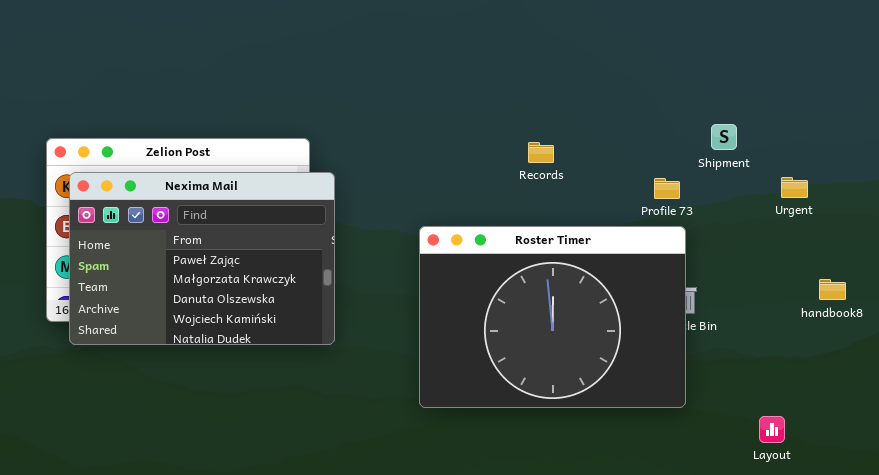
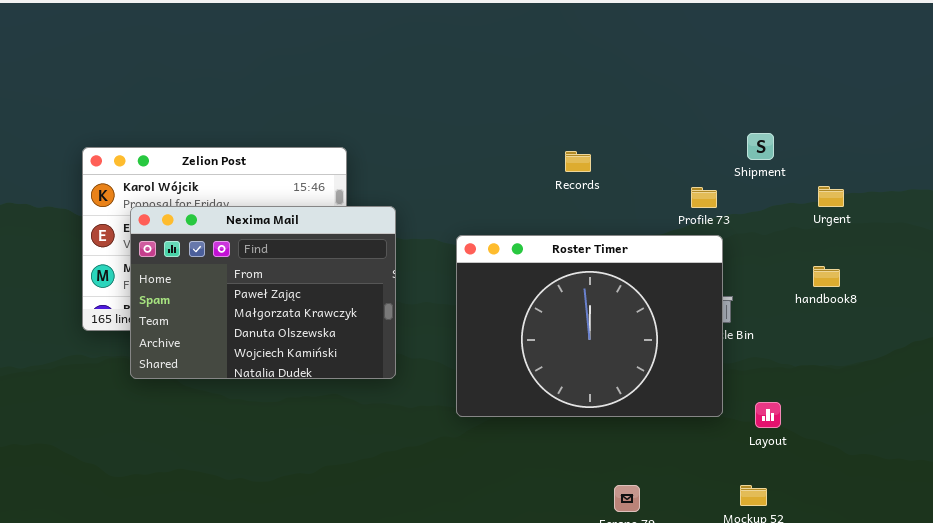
Nexima Mail: [69,172,335,345] -> [130,206,396,379], moved
handbook8: [819,279,846,300] -> [813,266,840,287], moved
Layout: [759,416,785,443] -> [755,402,781,428], moved

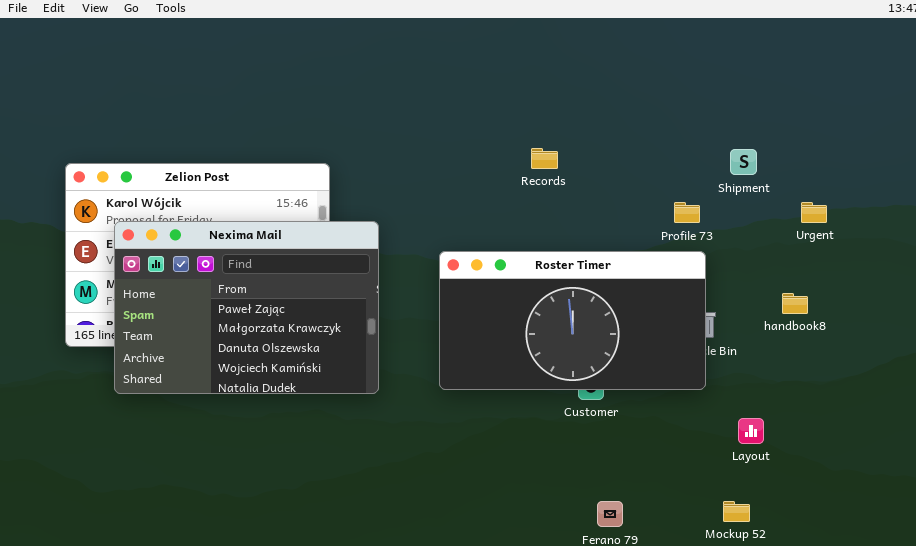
Records: [565,151,591,172] -> [531,148,558,169], moved
Roster Timer: [456,235,723,417] -> [439,251,706,390], resized
handbook8: [813,266,840,287] -> [782,293,808,314], moved

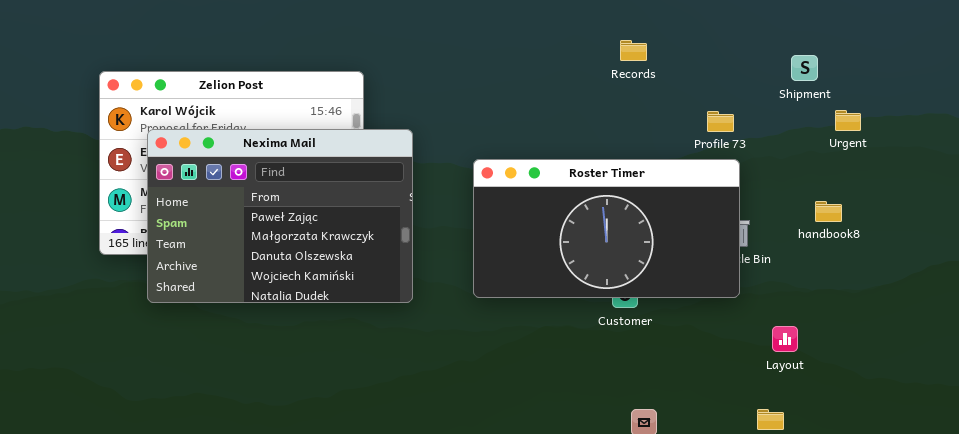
Records: [531,148,558,169] -> [620,40,647,61], moved
Shipment: [730,149,757,175] -> [791,55,818,81], moved

